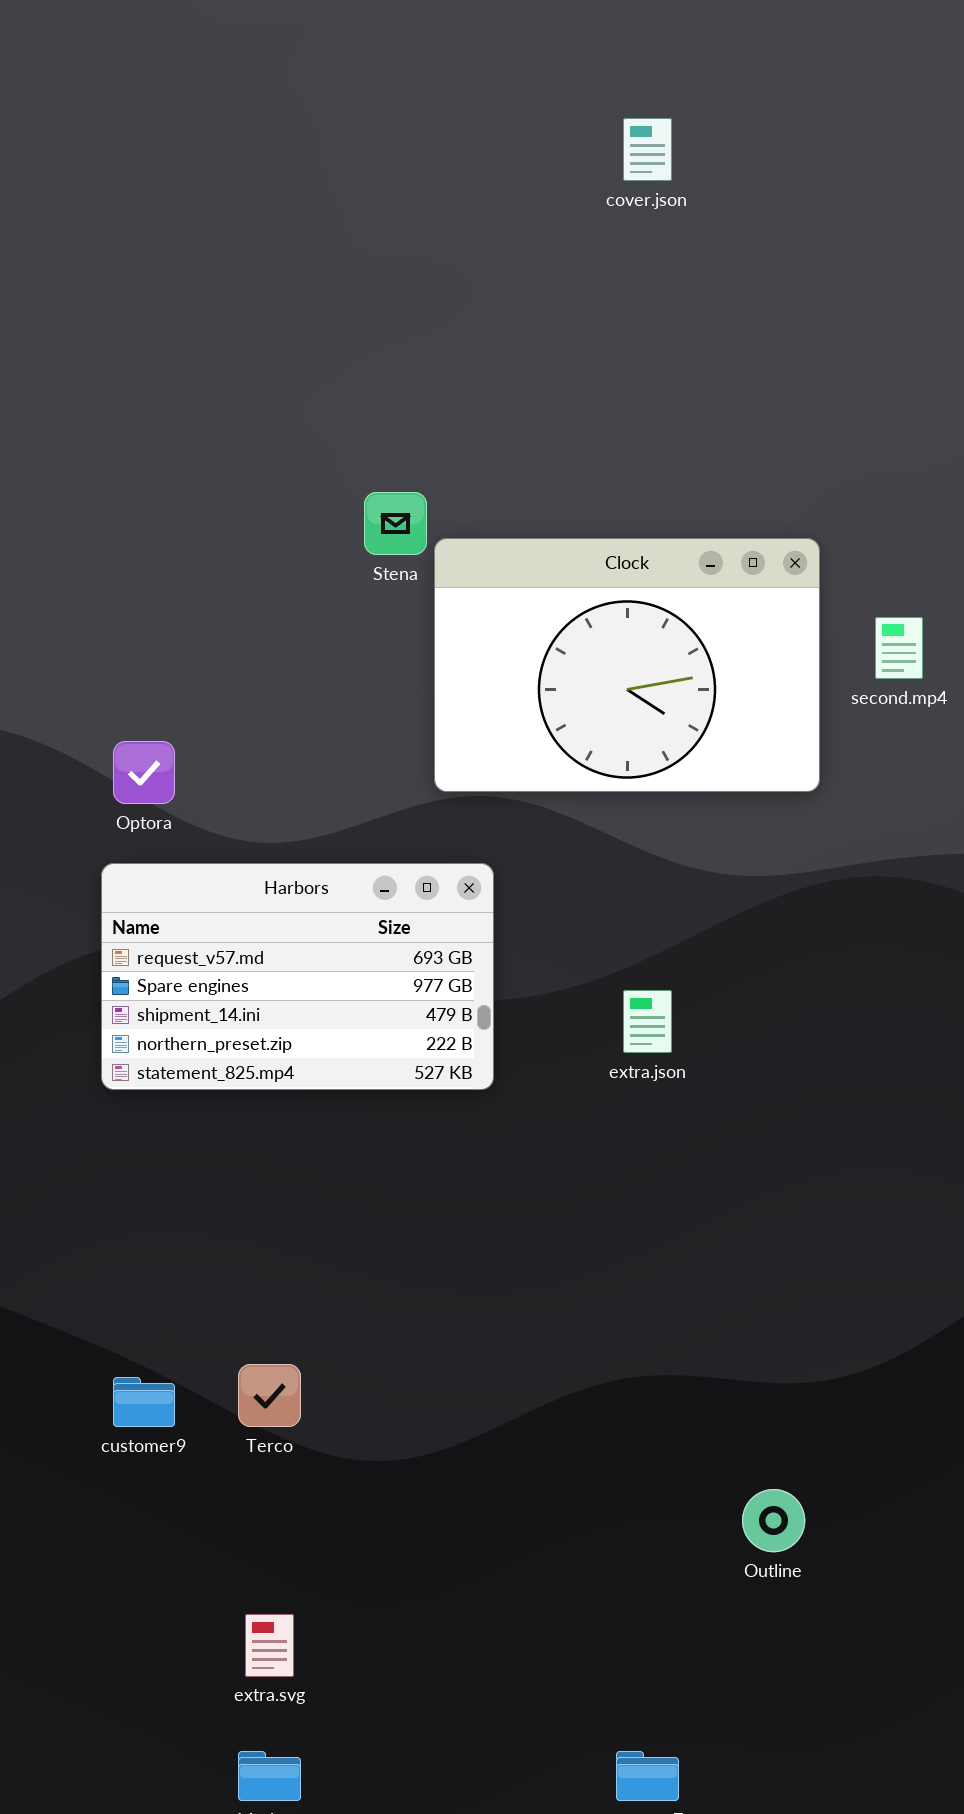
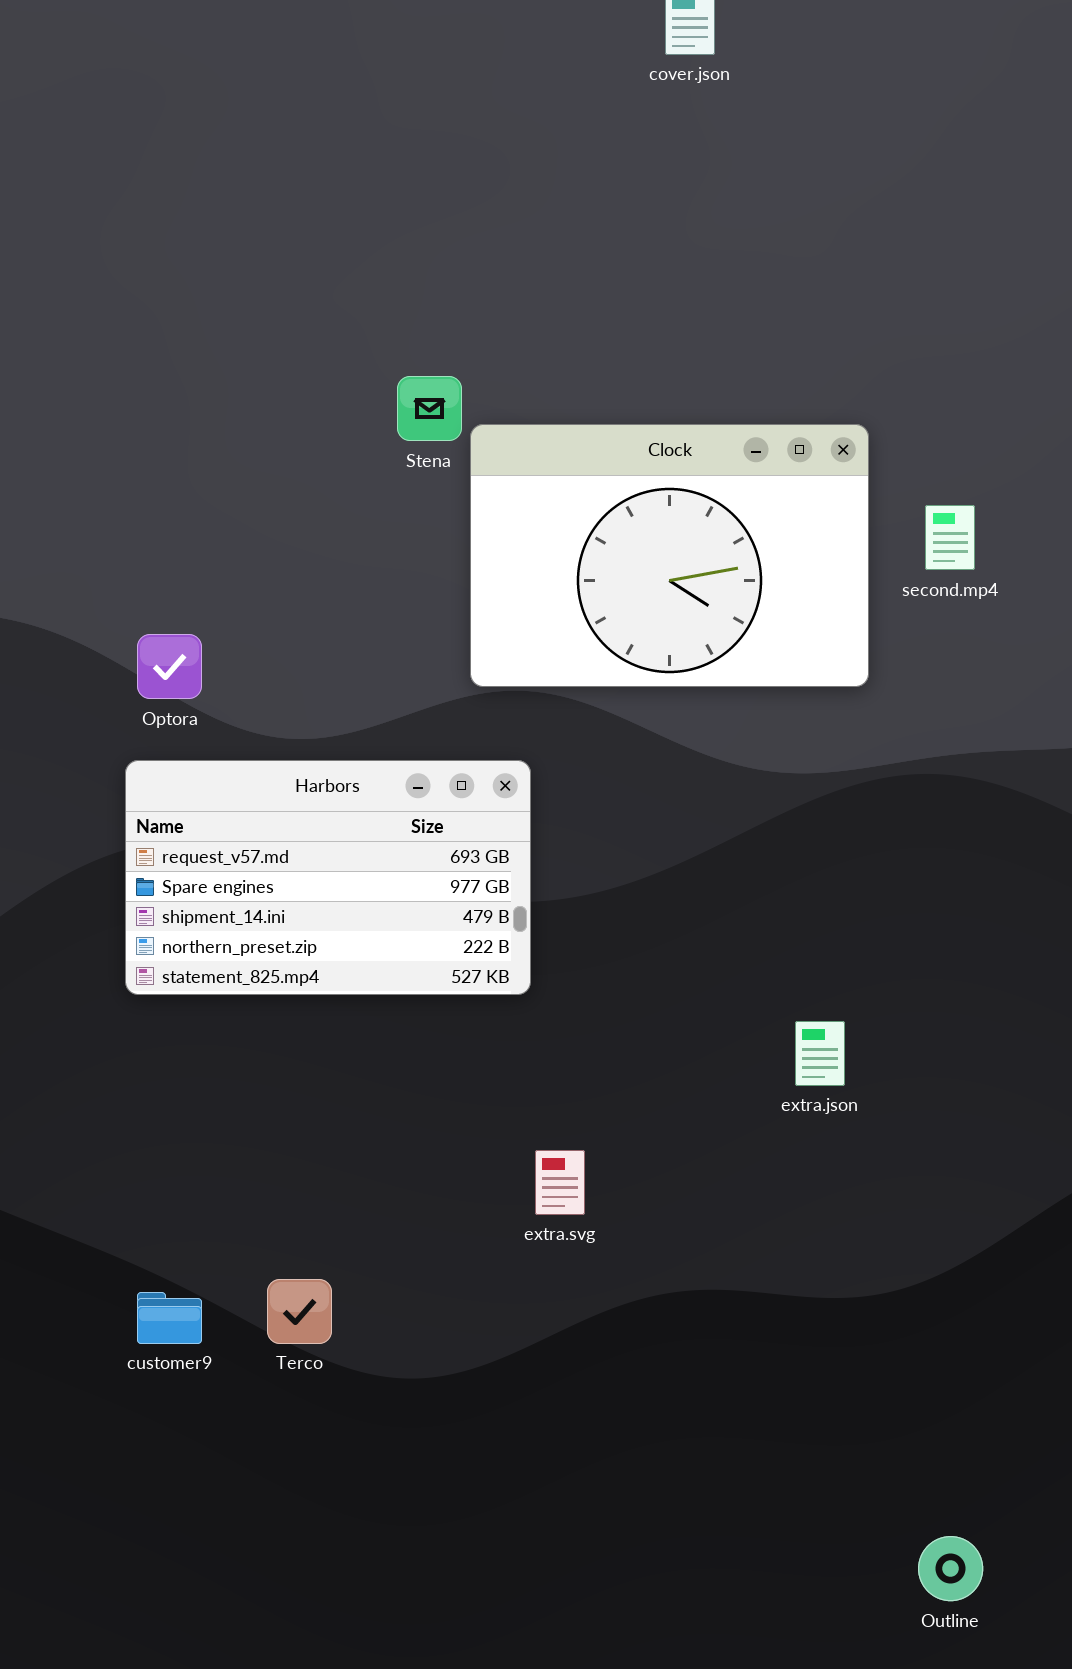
extra.json: [623,990,672,1053] -> [795,1021,845,1086], moved
Outline: [742,1489,805,1552] -> [918,1536,983,1601], moved
extra.svg: [245,1614,294,1677] -> [535,1150,585,1215], moved

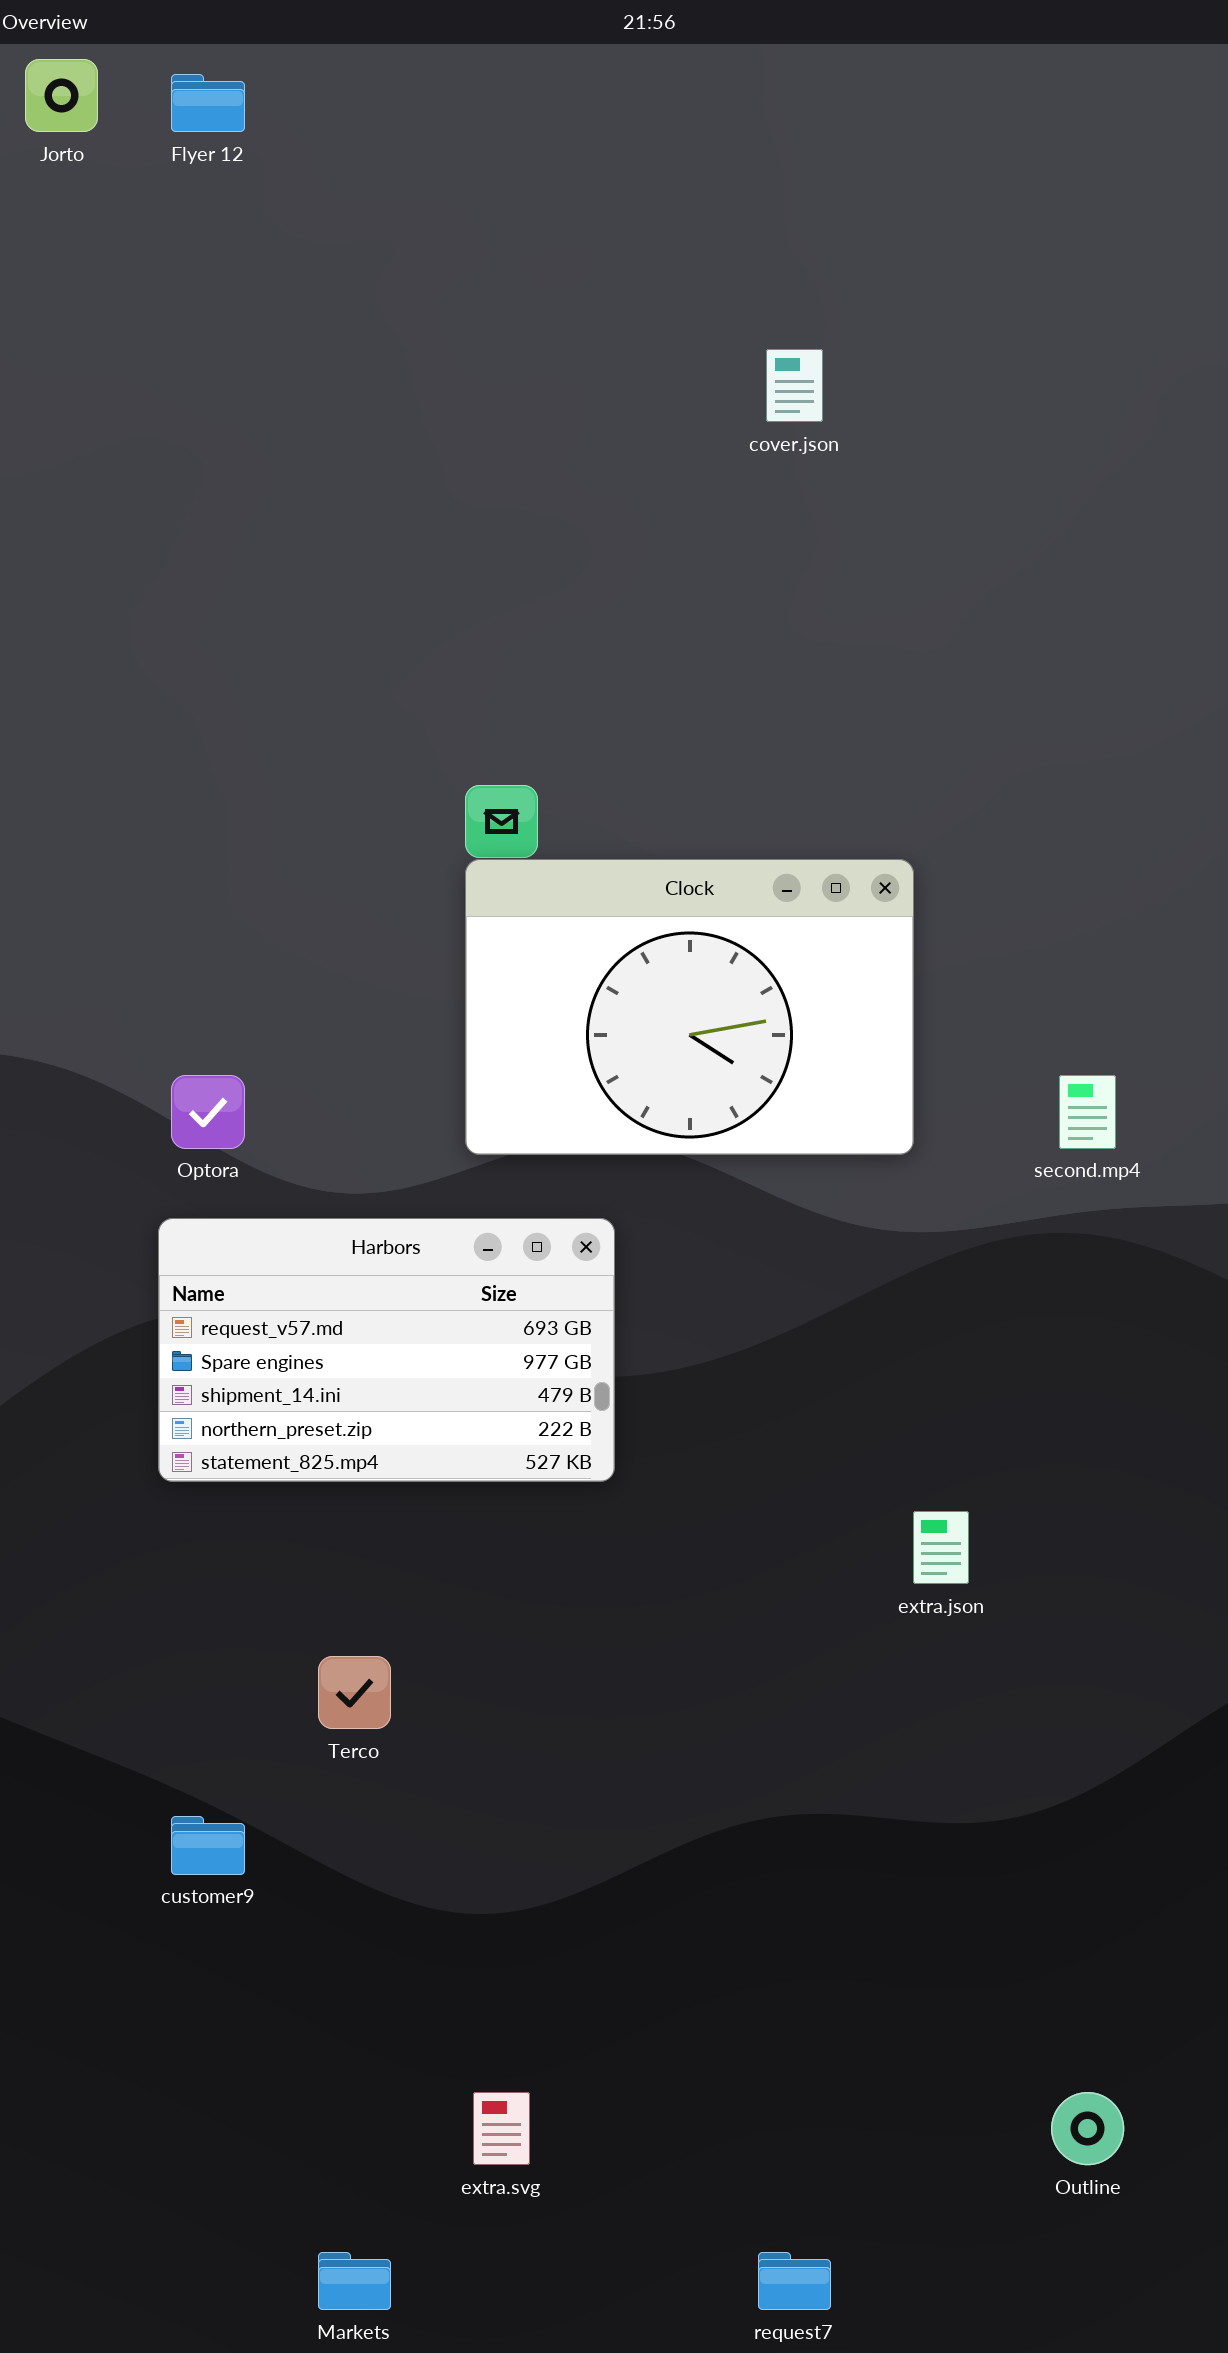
Clock: [470,424,869,687] -> [465,859,914,1155], moved
second.mp4: [925,505,975,570] -> [1059,1075,1116,1149], moved
extra.svg: [535,1150,585,1215] -> [473,2092,530,2165], moved
Terco: [267,1279,332,1344] -> [318,1656,391,1729], moved

